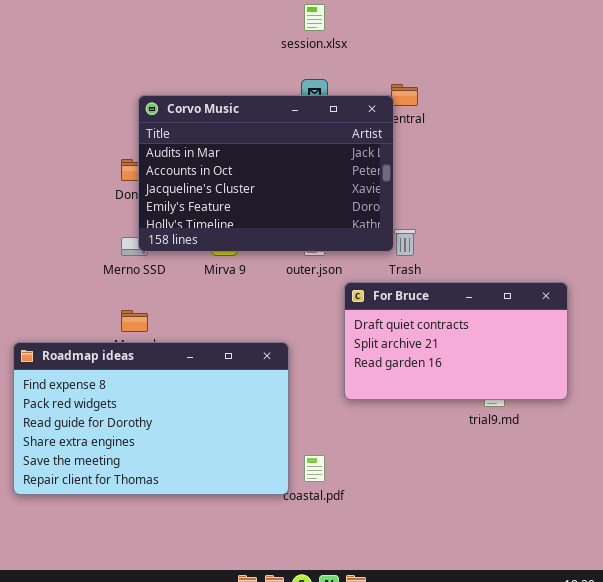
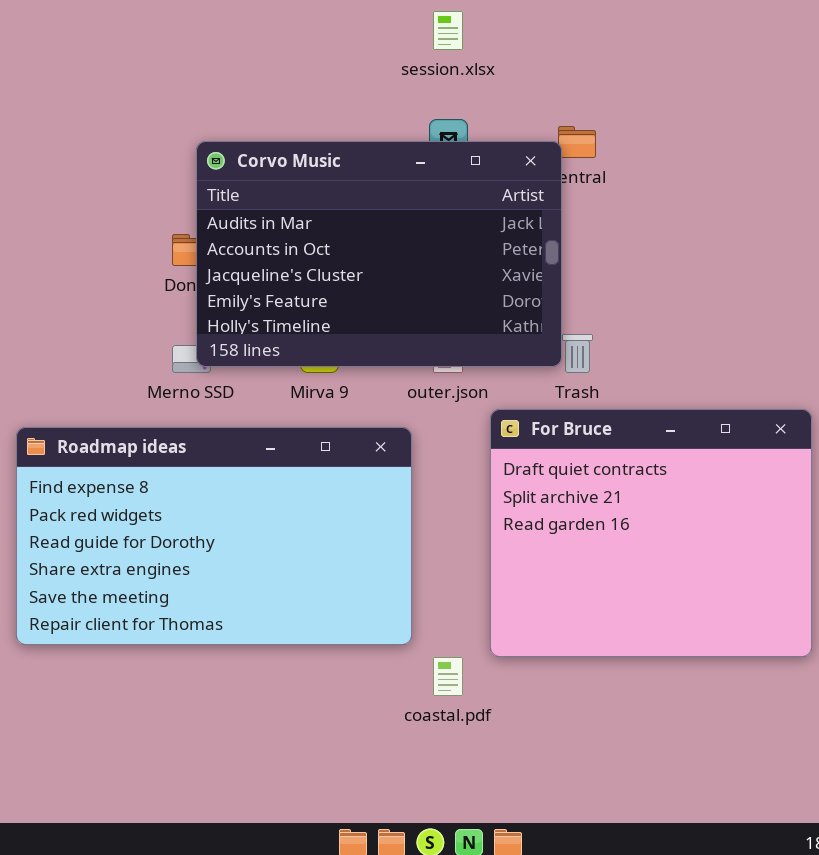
For Bruce: [344,282,568,400] -> [490,409,812,657], resized
Roadmap ideas: [13,342,289,495] -> [16,427,412,645], moved

